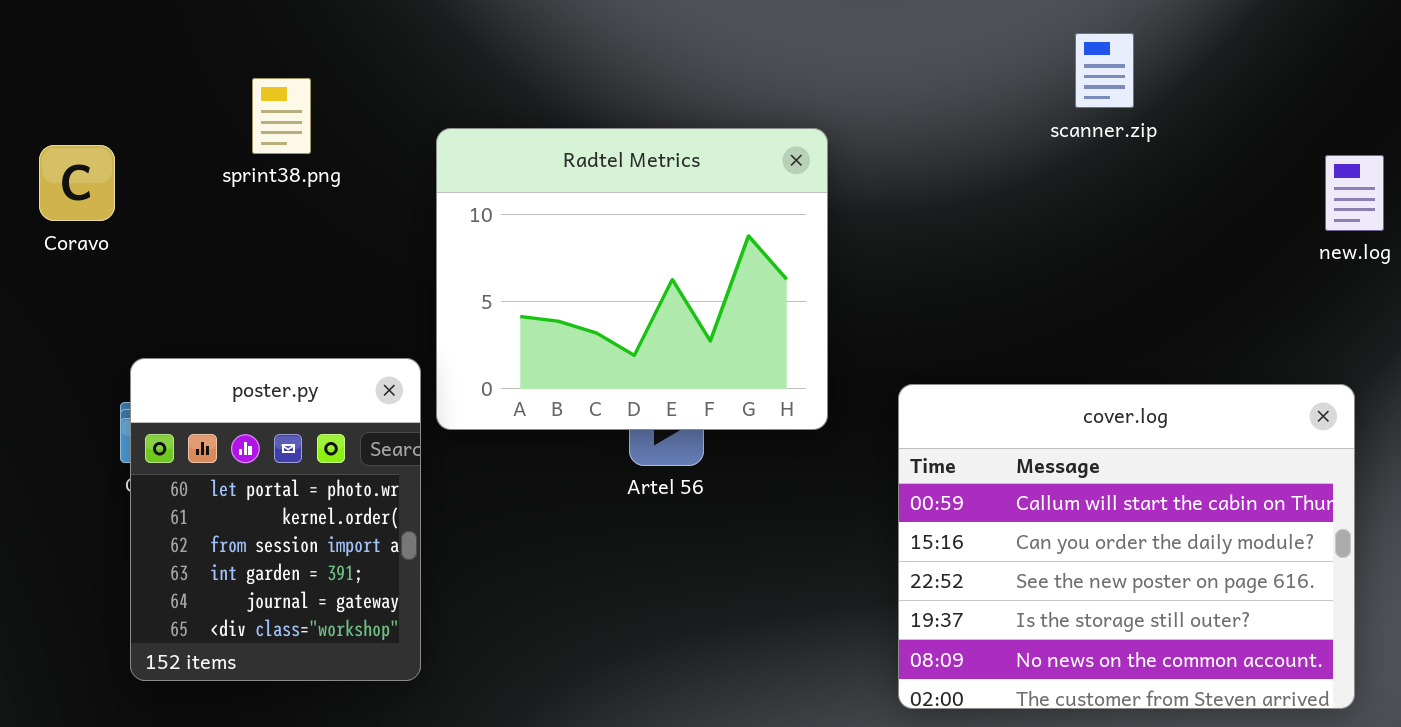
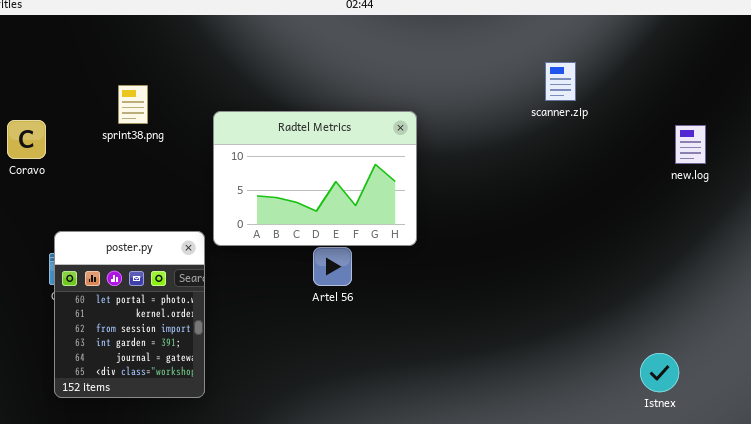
Radtel Metrics: [436,128,828,430] -> [213,111,417,246], resized
cover.log: [898,384,1355,709] -> none, closed

